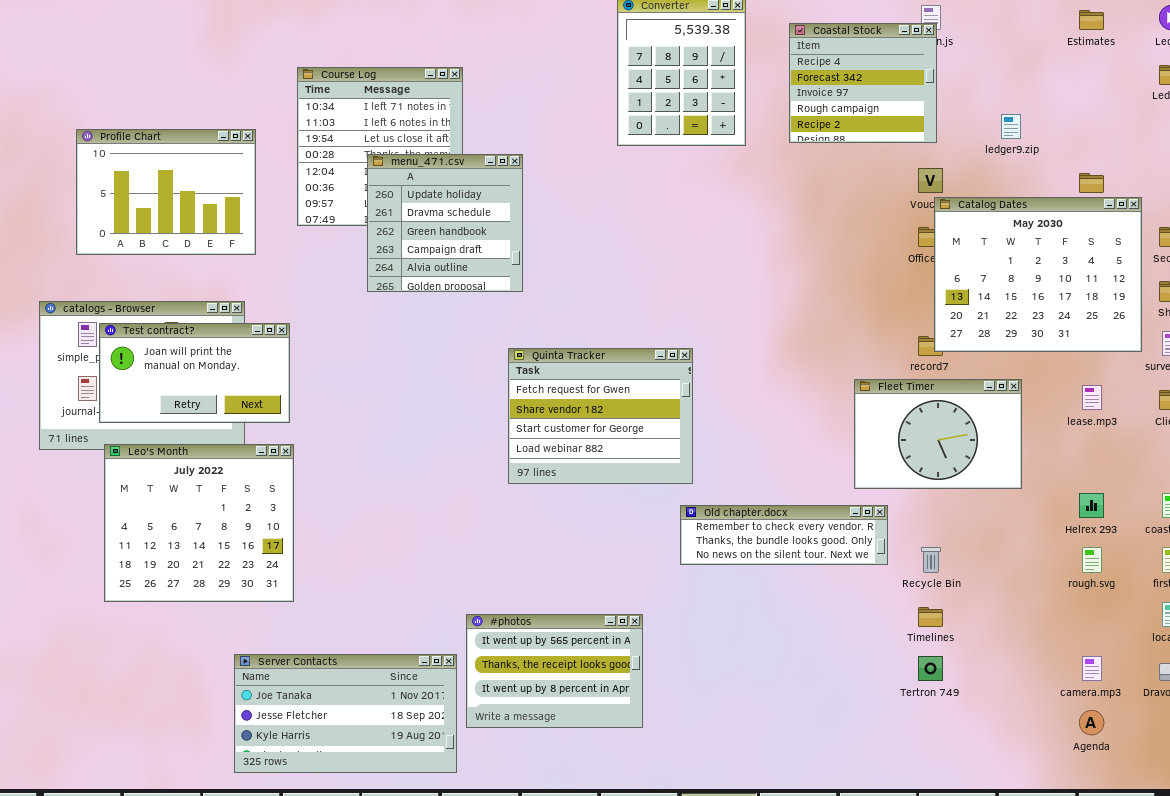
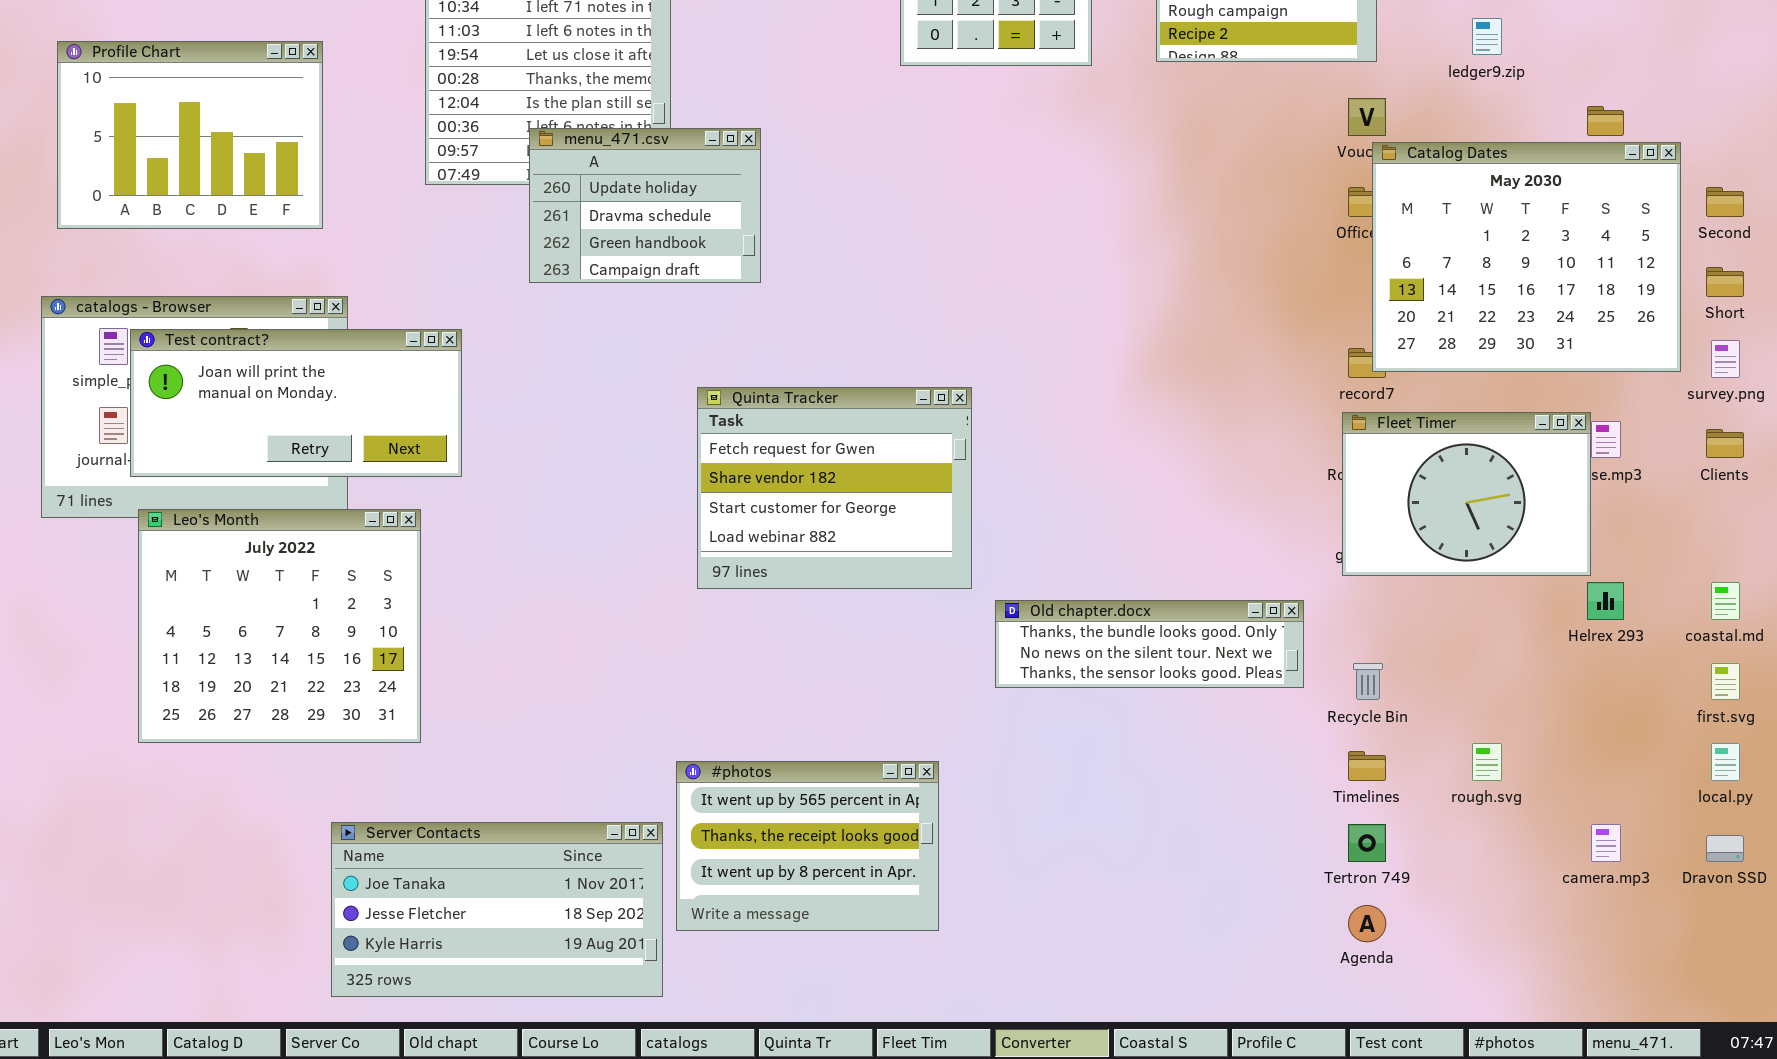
Profile Chart: [76,129,256,255] -> [57,41,323,229], moved
menu_471.csv: [367,154,523,292] -> [529,128,761,283], resized
Test contract?: [99,323,290,423] -> [130,329,462,477], resized
Quinta Tracker: [508,348,693,484] -> [697,387,972,589], moved
Fleet Timer: [854,379,1022,489] -> [1342,412,1591,576], moved
Old chapter.docx: [680,505,888,565] -> [995,600,1304,688], scrolled down 1 row
rough.svg: [1082,547,1102,573] -> [1472,743,1502,781], moved
Agenda: [1079,710,1104,735] -> [1348,905,1386,942], moved

